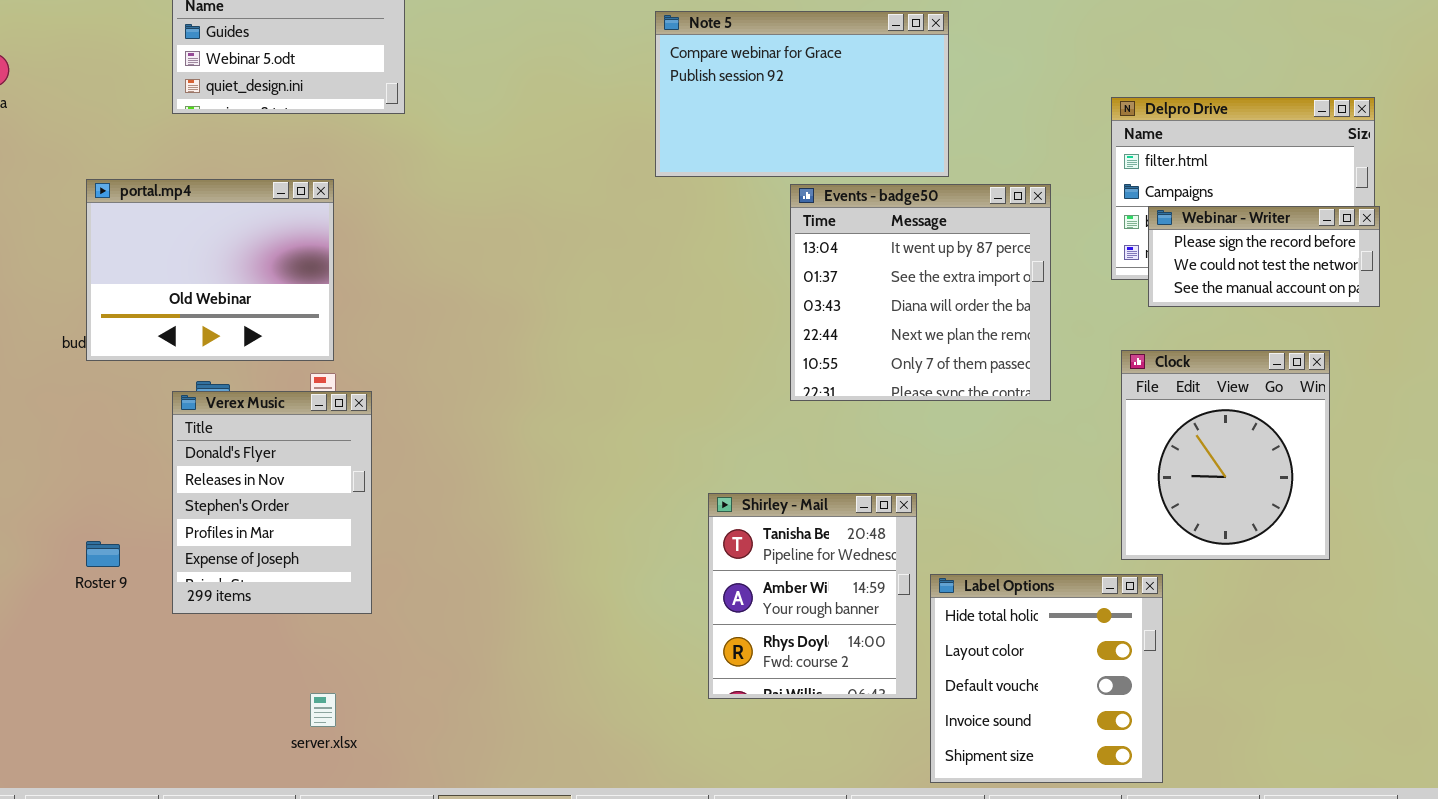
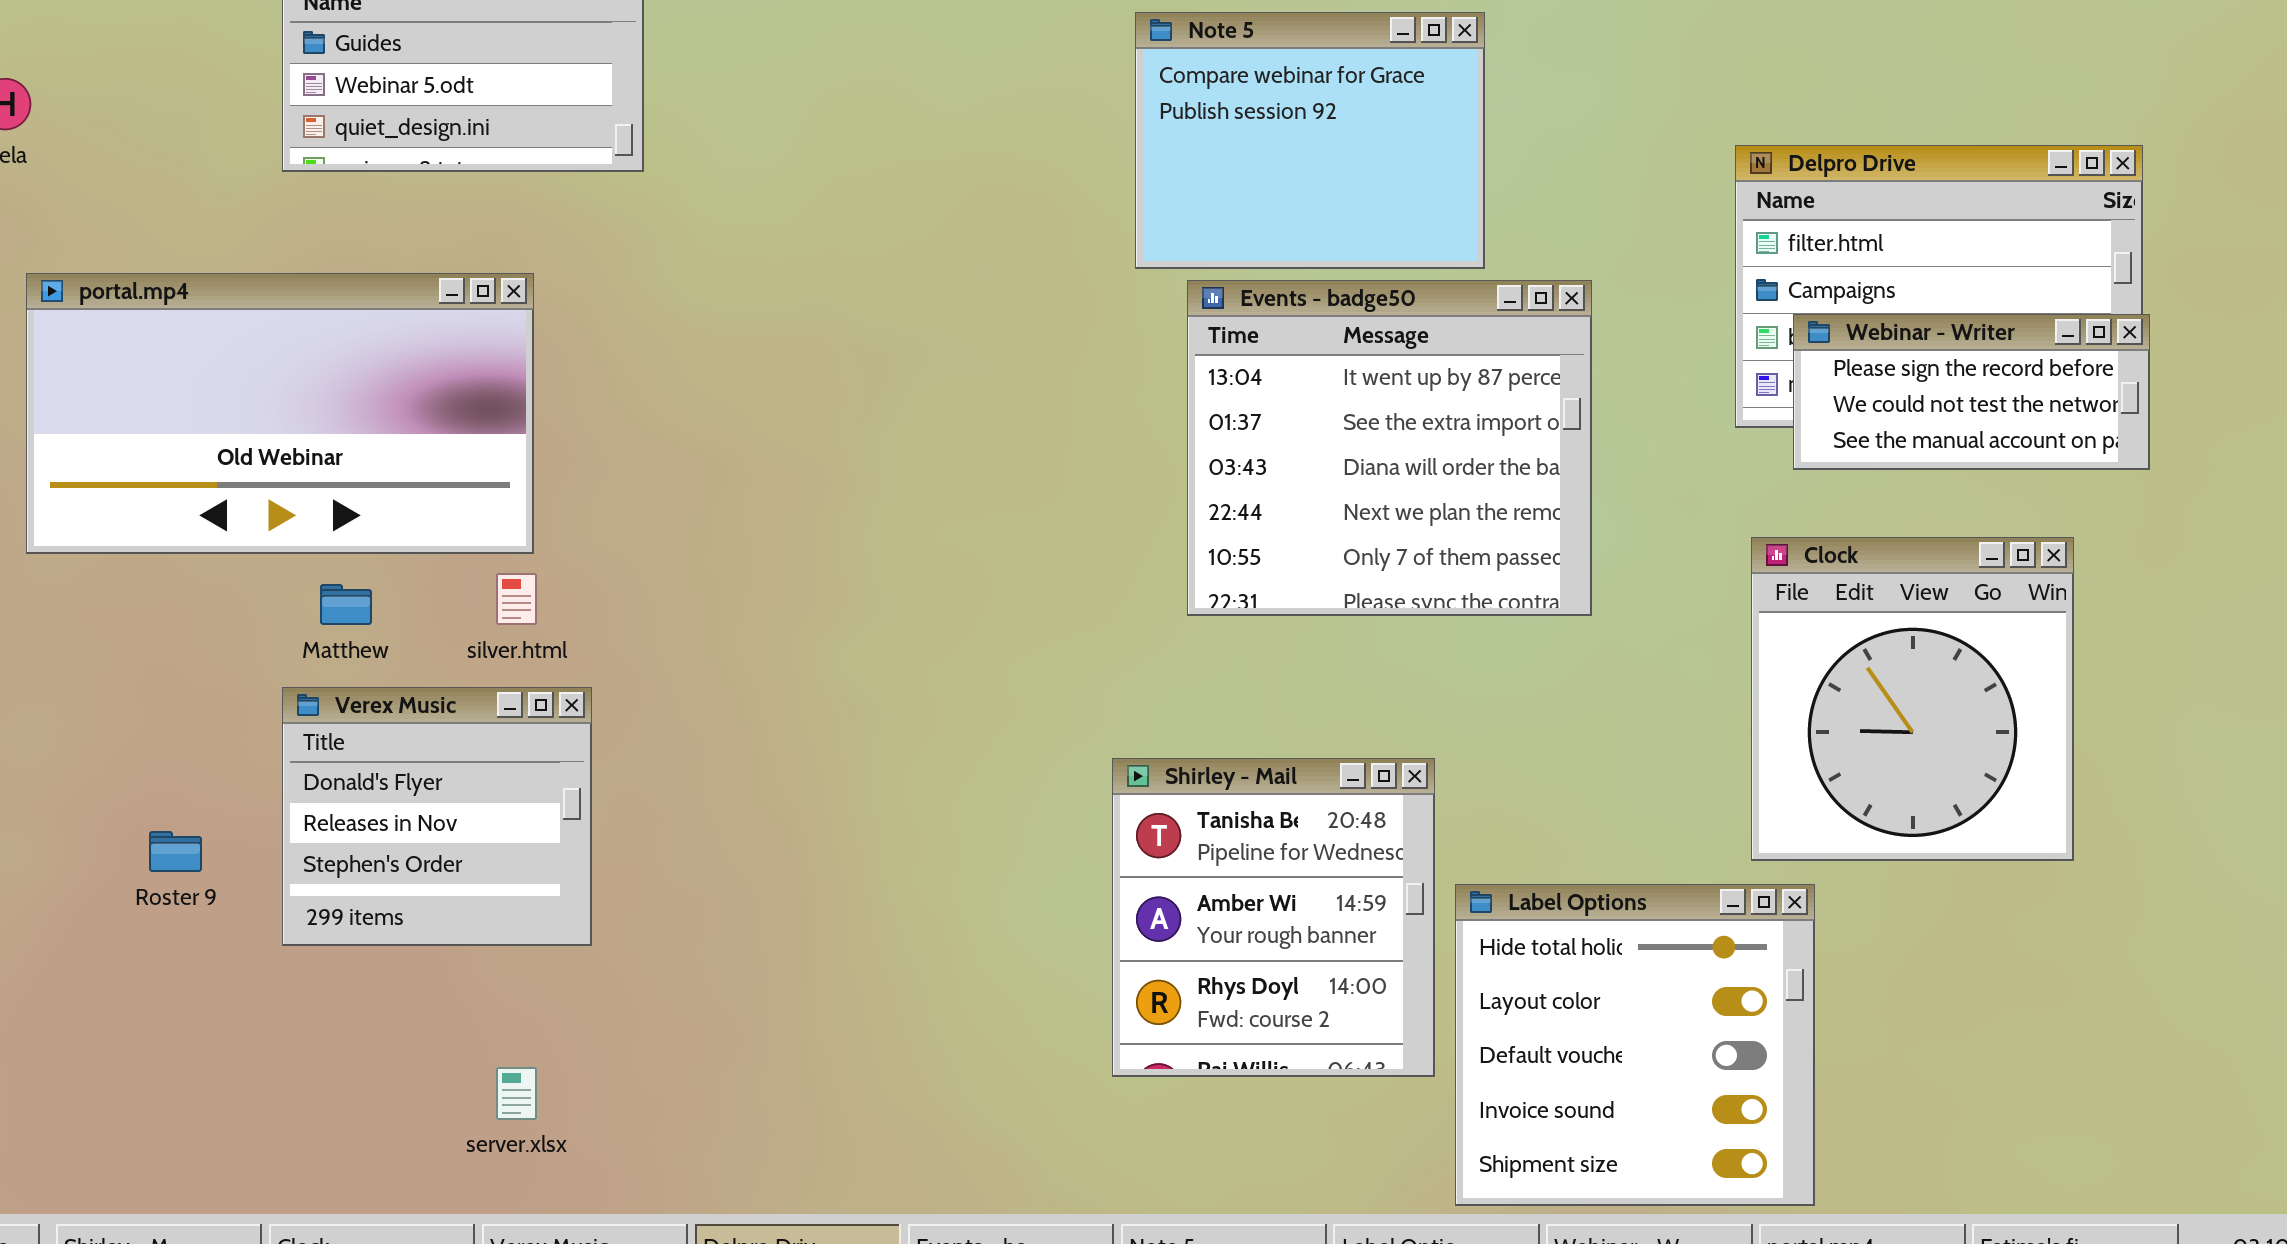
Note 5: [655,11,949,177] -> [1135,12,1485,269], resized
portal.mp4: [86,179,334,361] -> [26,273,534,554], resized
Events - badge50: [790,184,1051,401] -> [1187,280,1592,616], moved
Verex Music: [172,391,372,614] -> [282,687,592,946], resized

